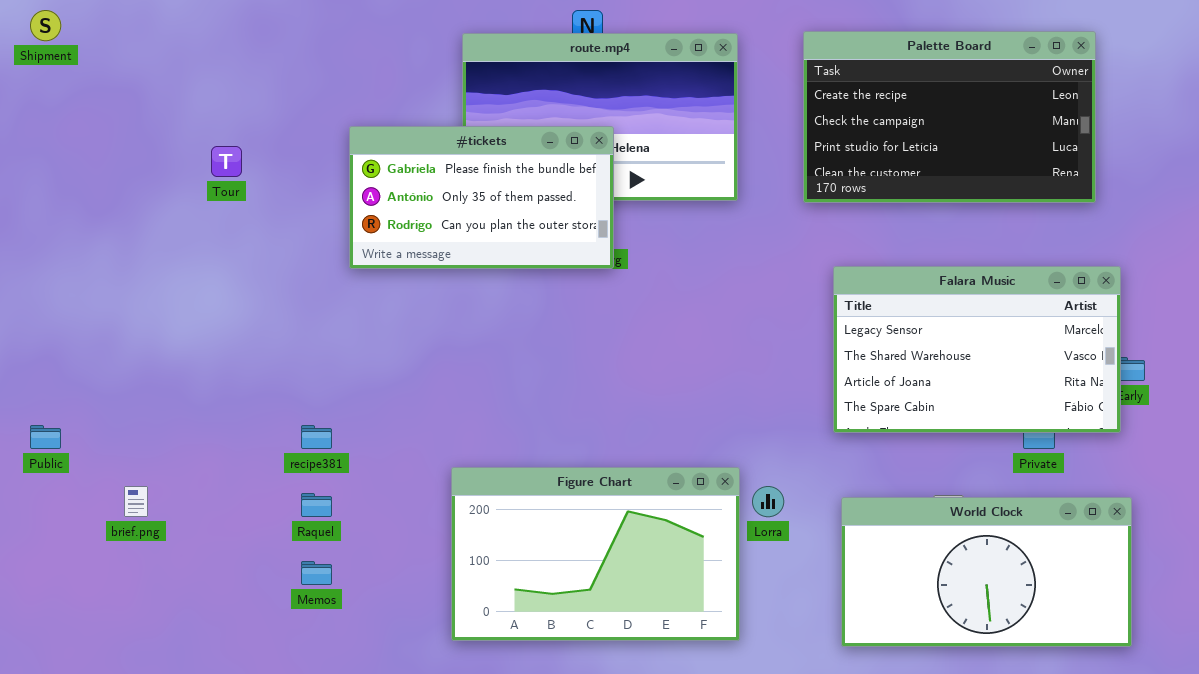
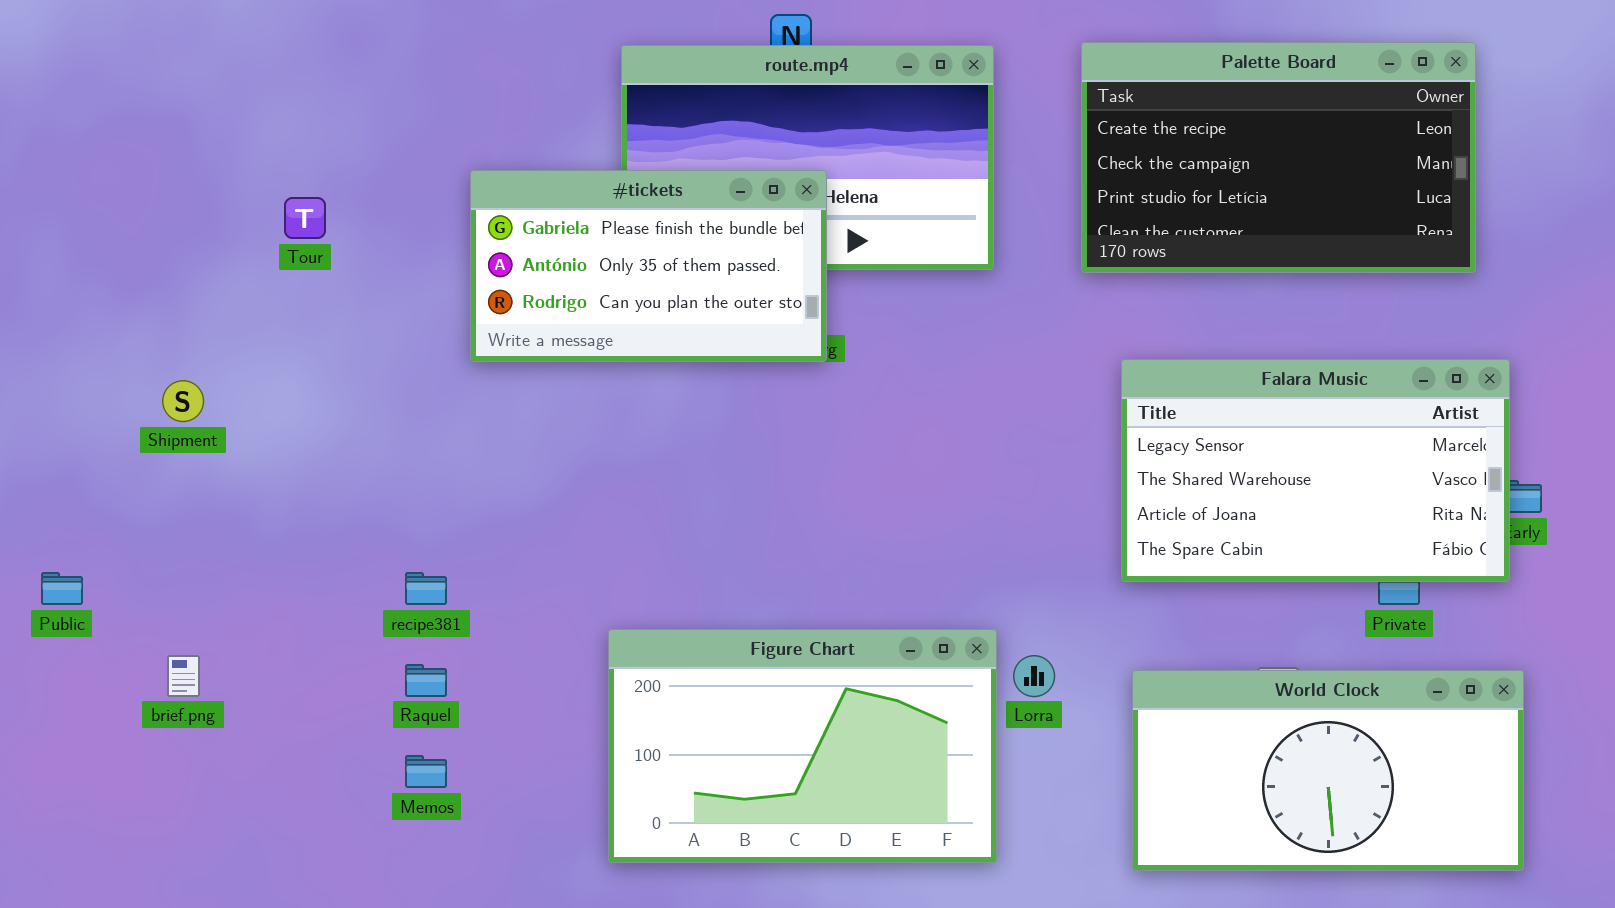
Shipment: [30,10,61,41] -> [162,380,204,422], moved

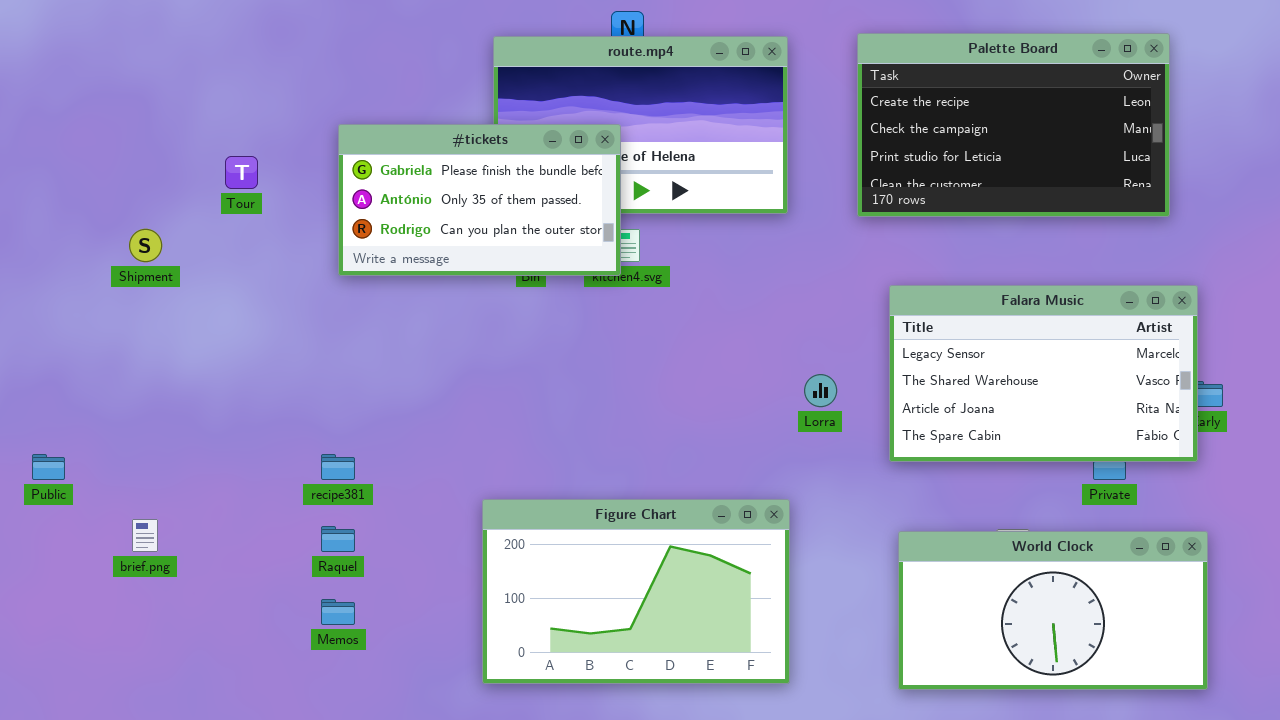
#tickets: [470,170,827,362] -> [338,124,621,276], moved
Shipment: [162,380,204,422] -> [129,229,162,262], moved
Lorra: [1013,655,1055,697] -> [804,374,837,407], moved

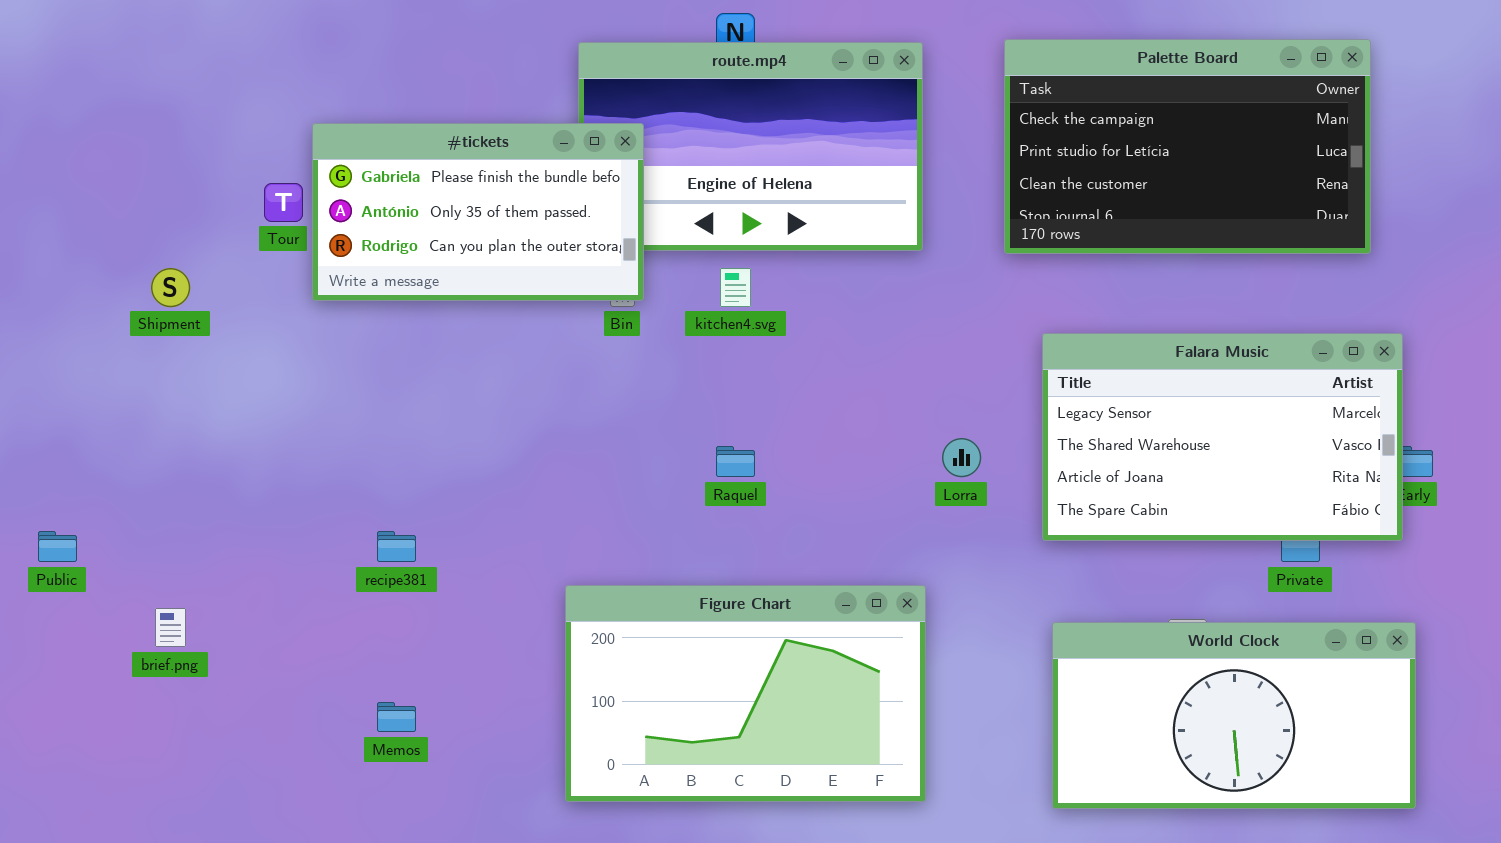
Palette Board: [857,33,1170,217] -> [1004,39,1371,254], scrolled down 1 row
#tickets: [338,124,621,276] -> [312,123,644,301], moved
Raquel: [321,526,355,552] -> [716,446,755,477], moved

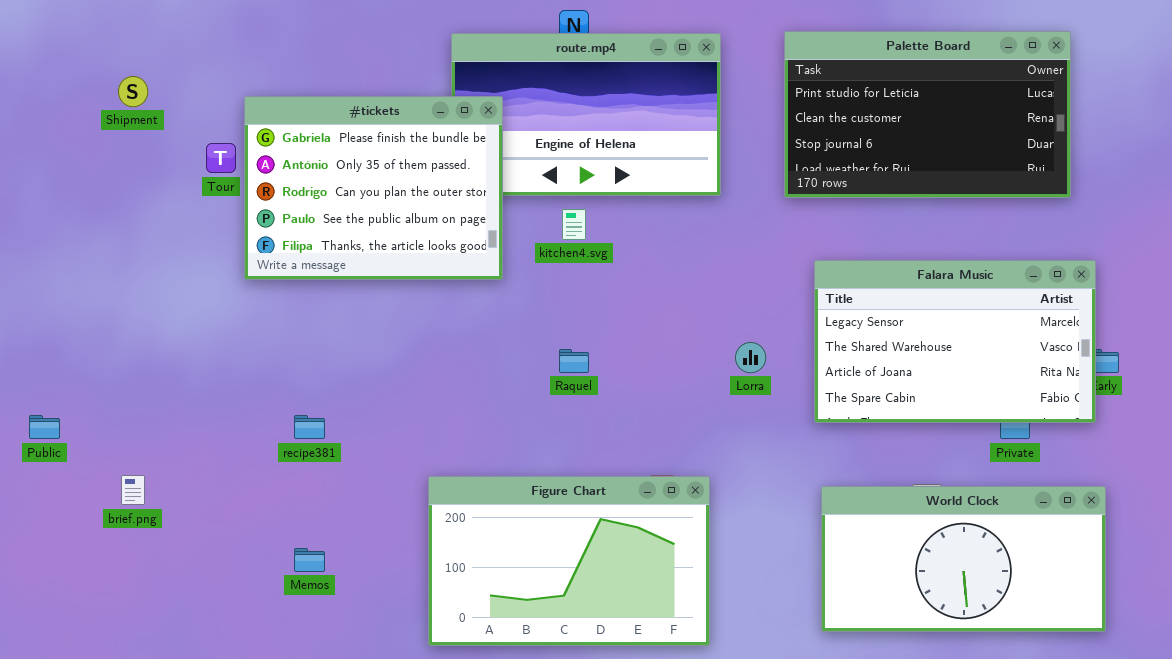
Palette Board: [1004,39,1371,254] -> [784,31,1071,198], scrolled down 1 row
#tickets: [312,123,644,301] -> [244,96,503,280], resized
Shipment: [151,268,190,307] -> [118,76,148,107], moved
Figure Chart: [565,585,926,802] -> [428,476,710,646], moved

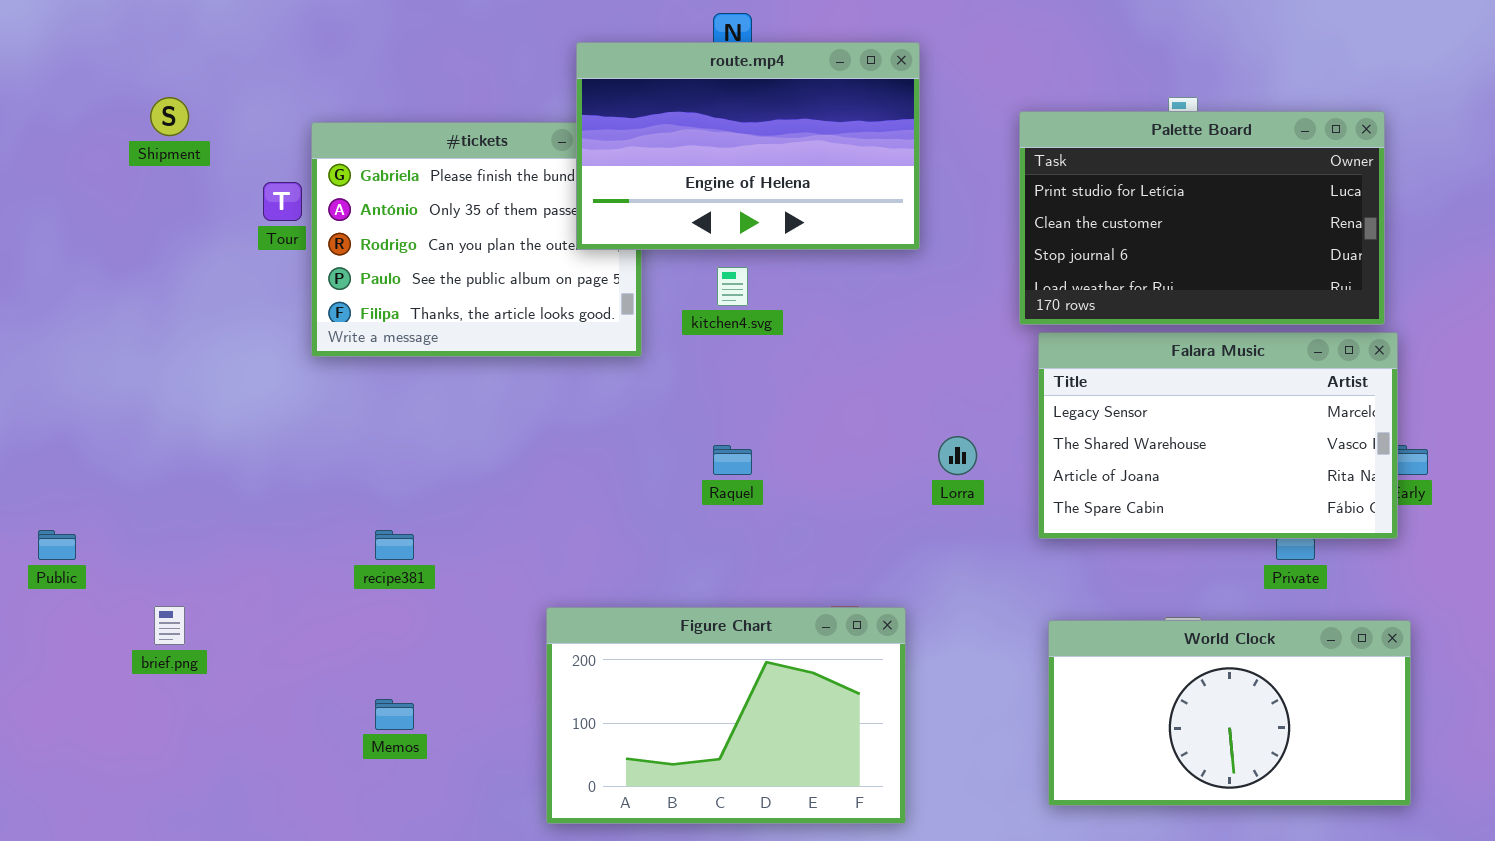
Palette Board: [784,31,1071,198] -> [1019,111,1385,325], moved
route.mp4: [451,33,721,196] -> [576,42,920,250], raised

